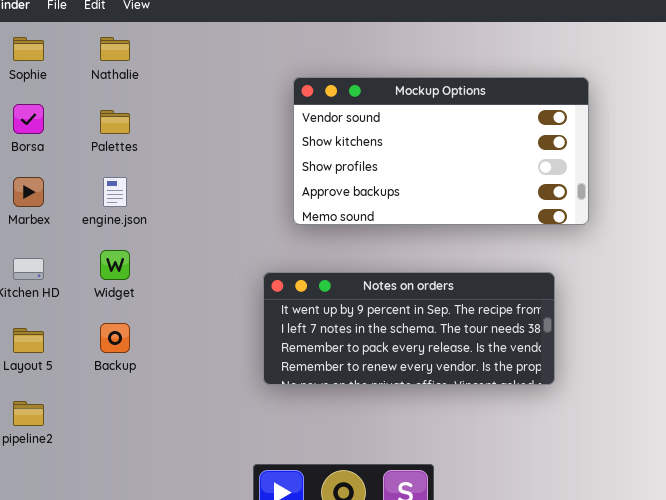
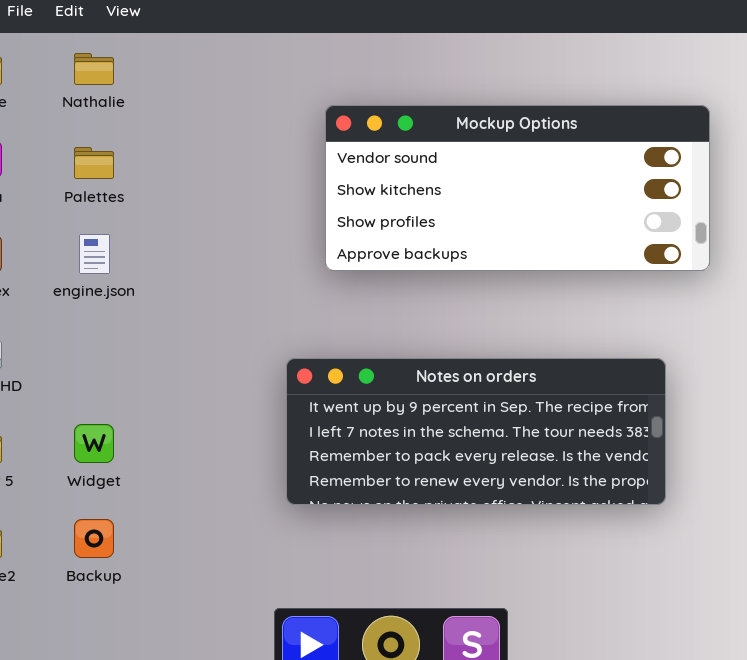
Mockup Options: [293,77,589,225] -> [325,105,710,271], resized
Widget: [100,250,130,280] -> [74,424,114,463], moved
Backup: [100,323,130,353] -> [74,519,114,558], moved

